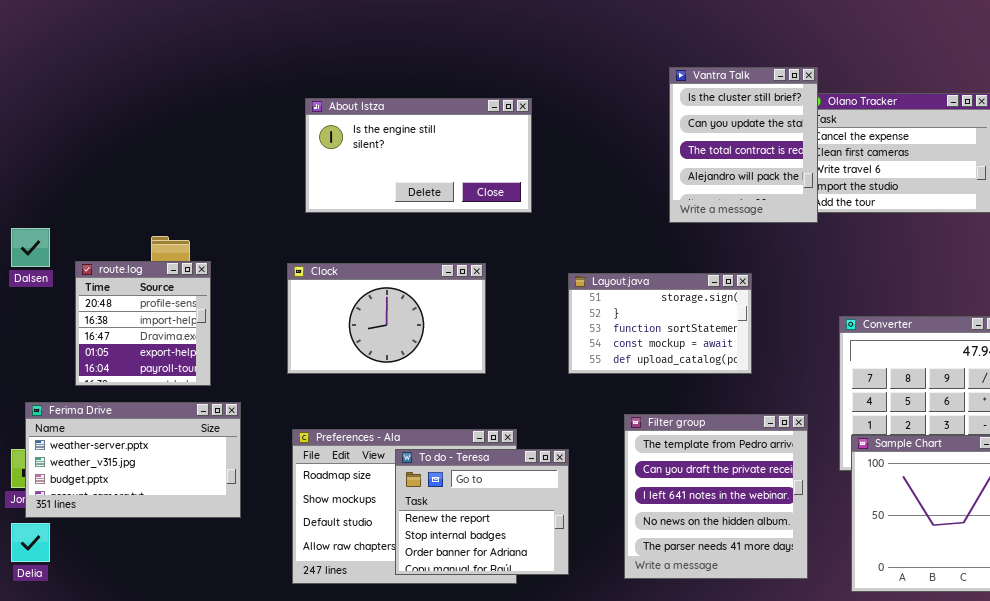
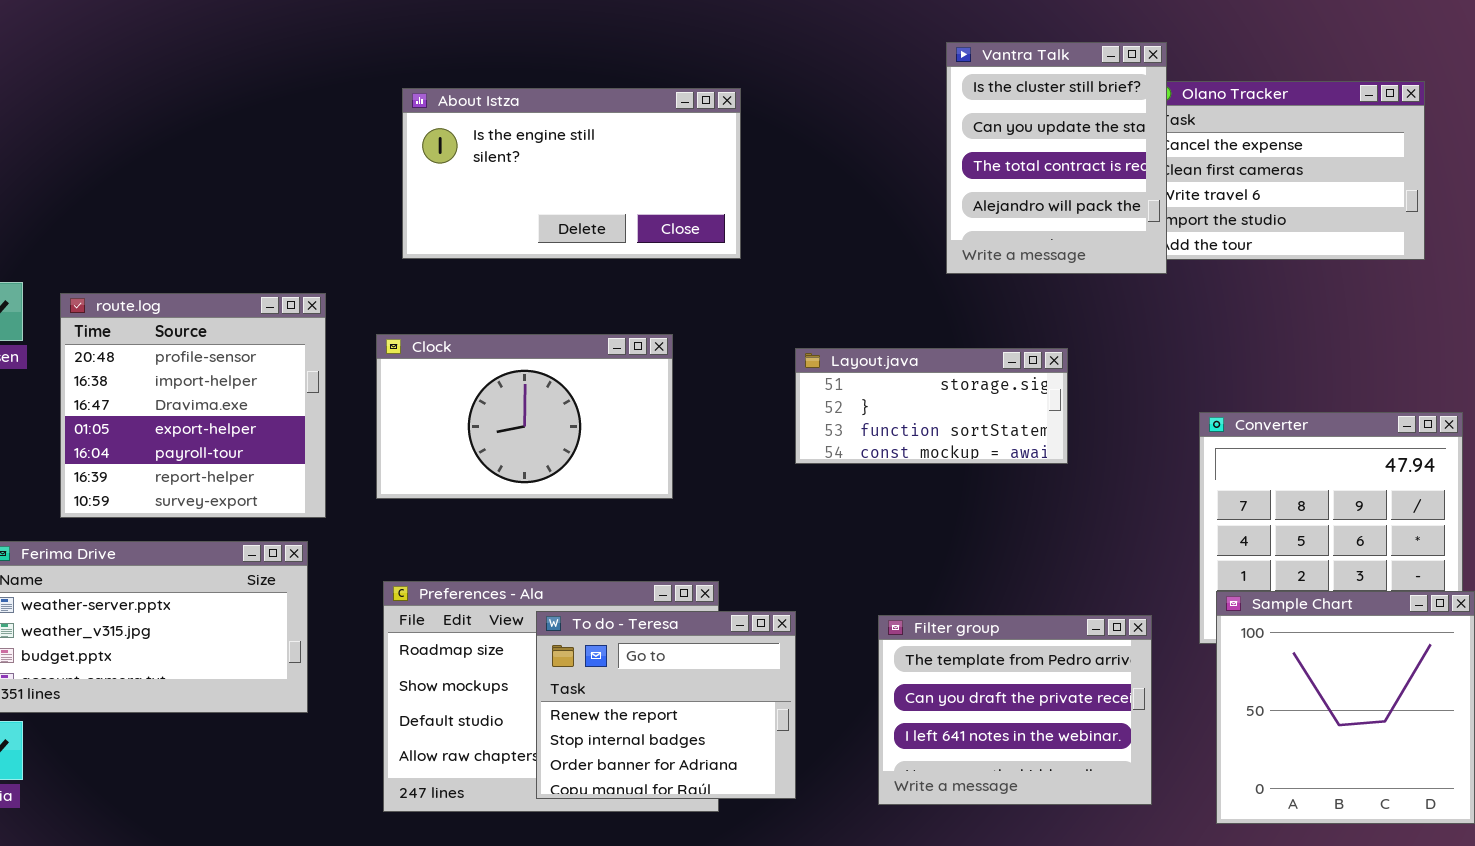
route.log: [75,261,211,386] -> [60,293,326,518], resized
Layout.java: [568,273,752,374] -> [795,348,1068,464], resized
Filter group: [624,414,808,579] -> [878,615,1152,805], resized

